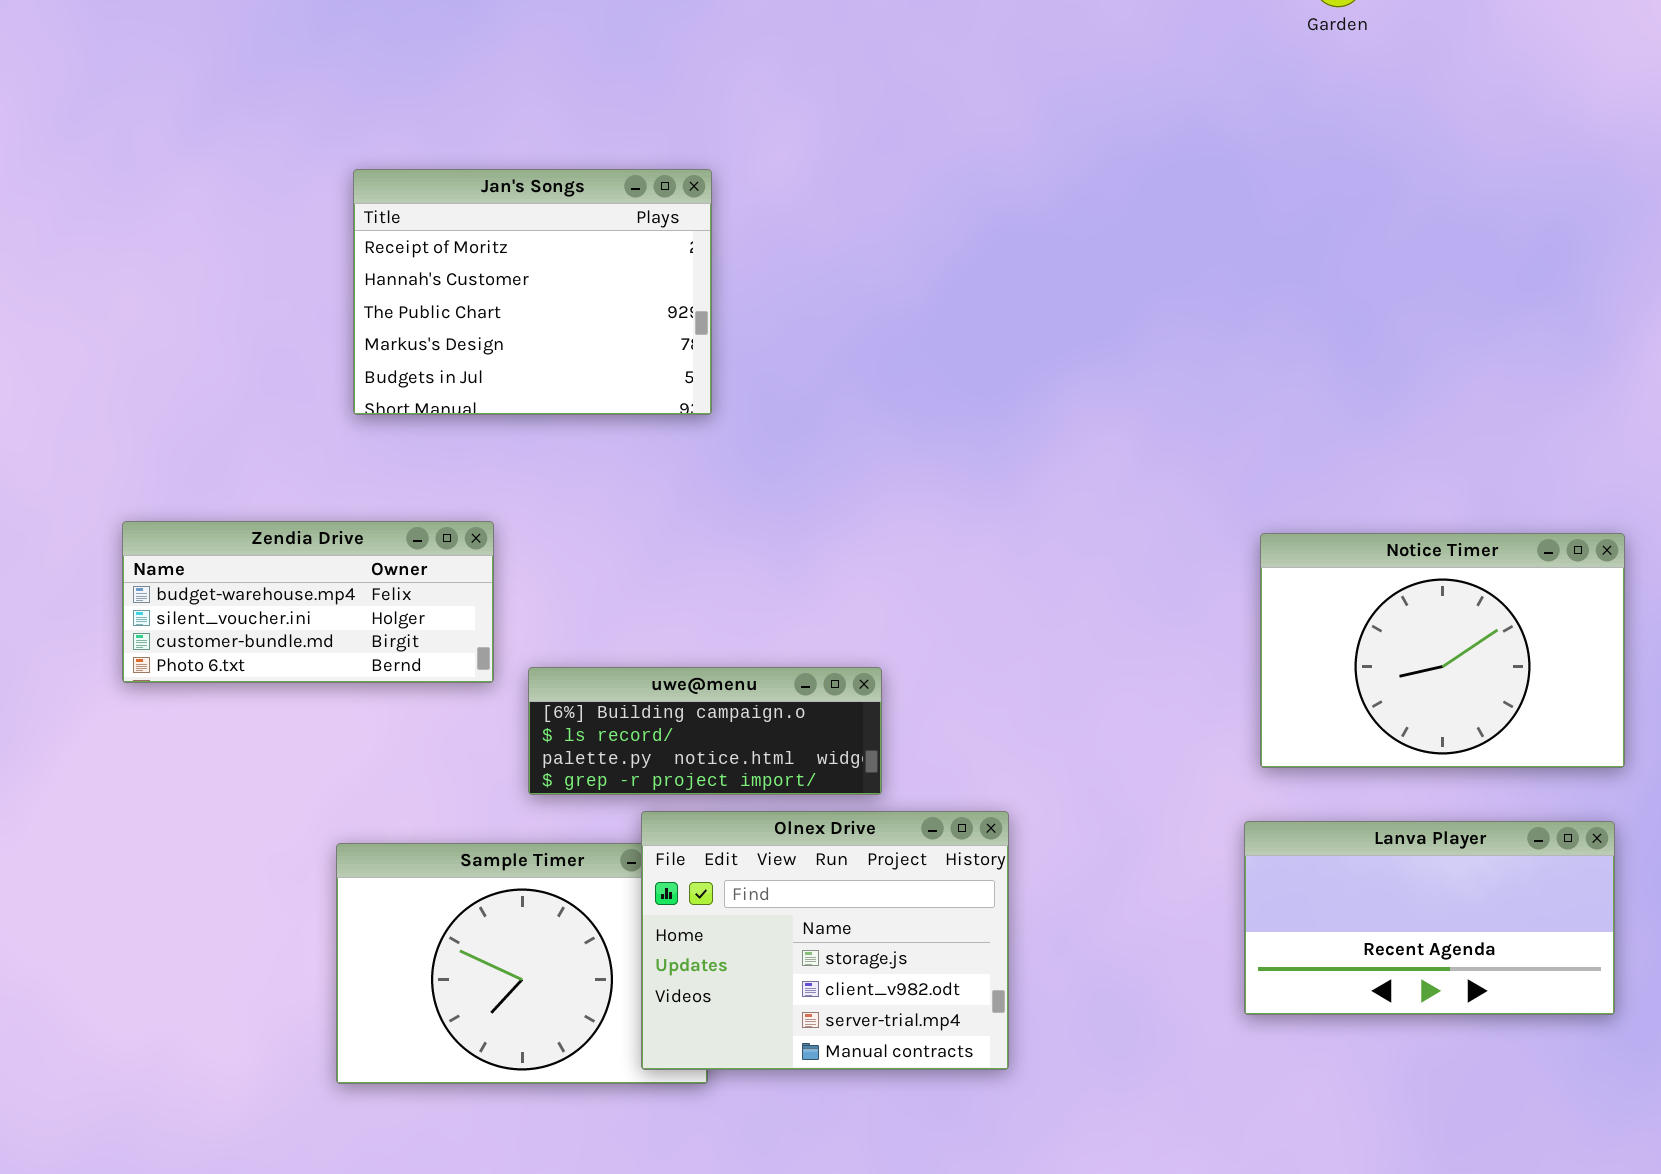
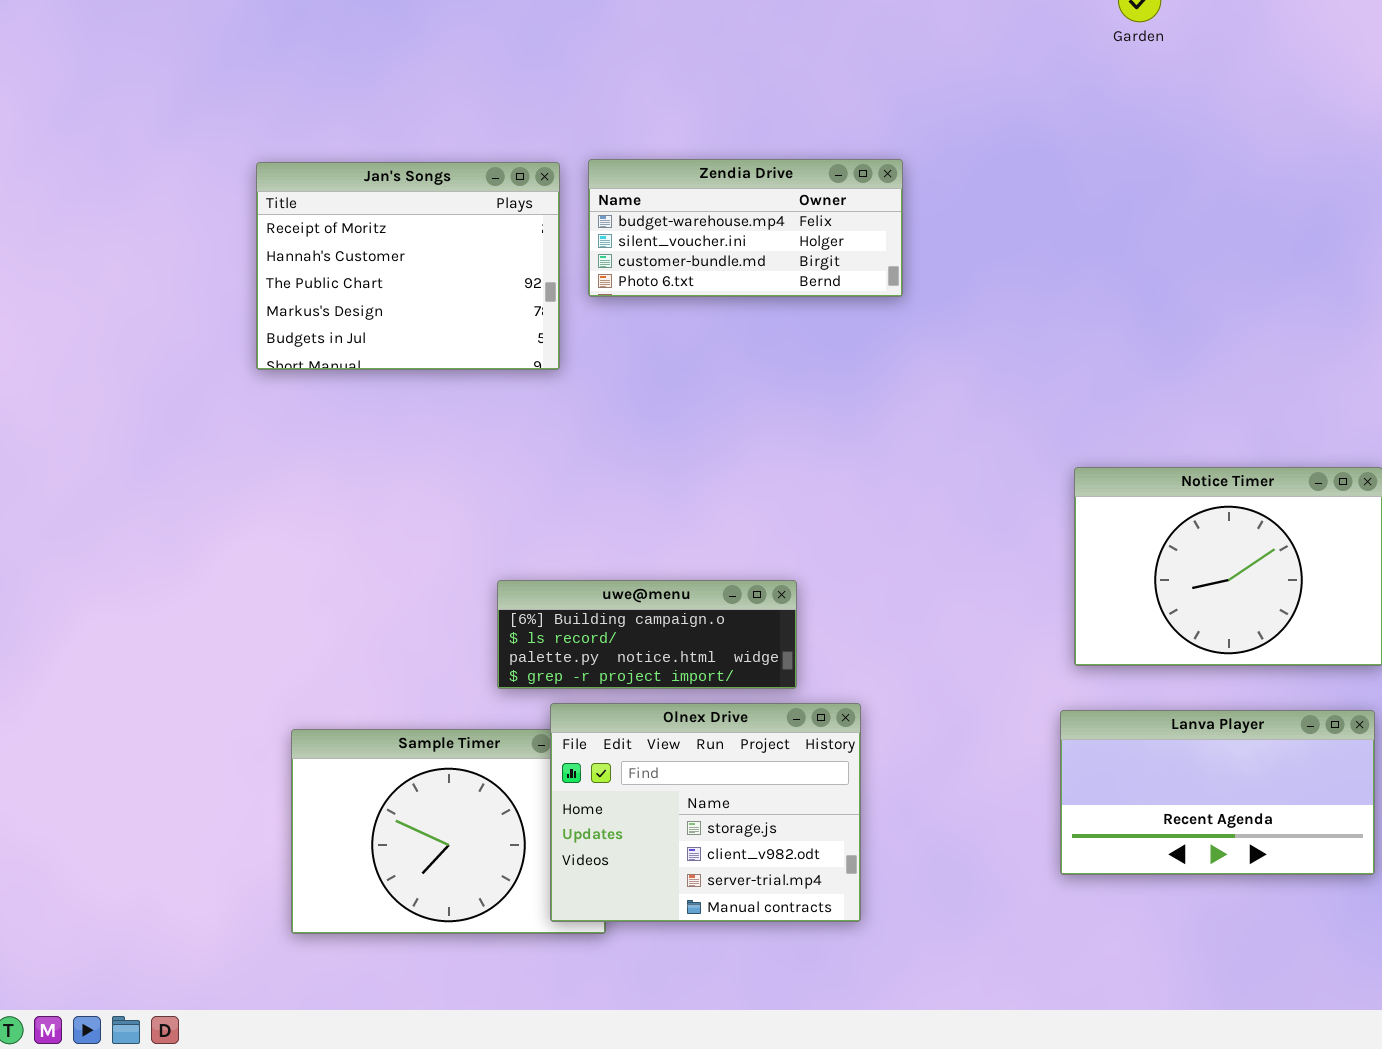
Jan's Songs: [353,169,712,415] -> [256,162,560,370], moved
Zendia Drive: [122,521,494,683] -> [588,159,903,297], moved
uwe@menu: [528,667,882,795] -> [497,580,797,689], moved

